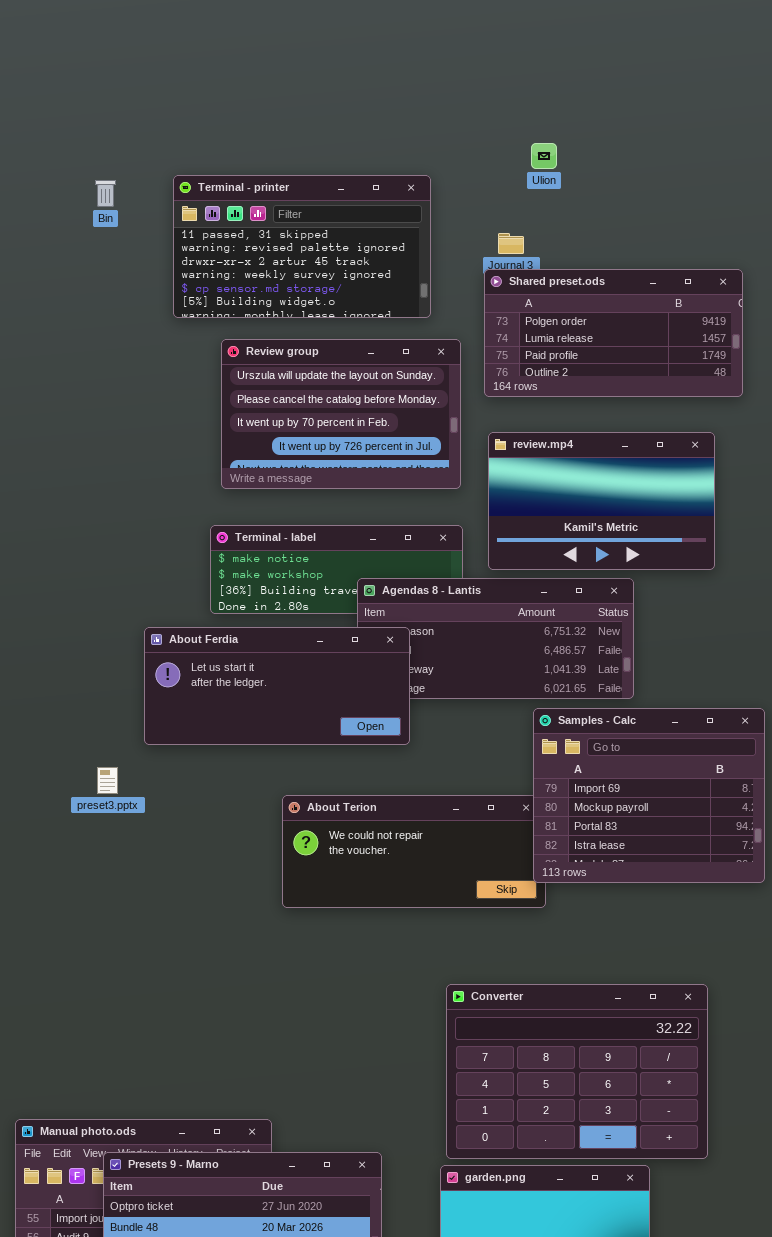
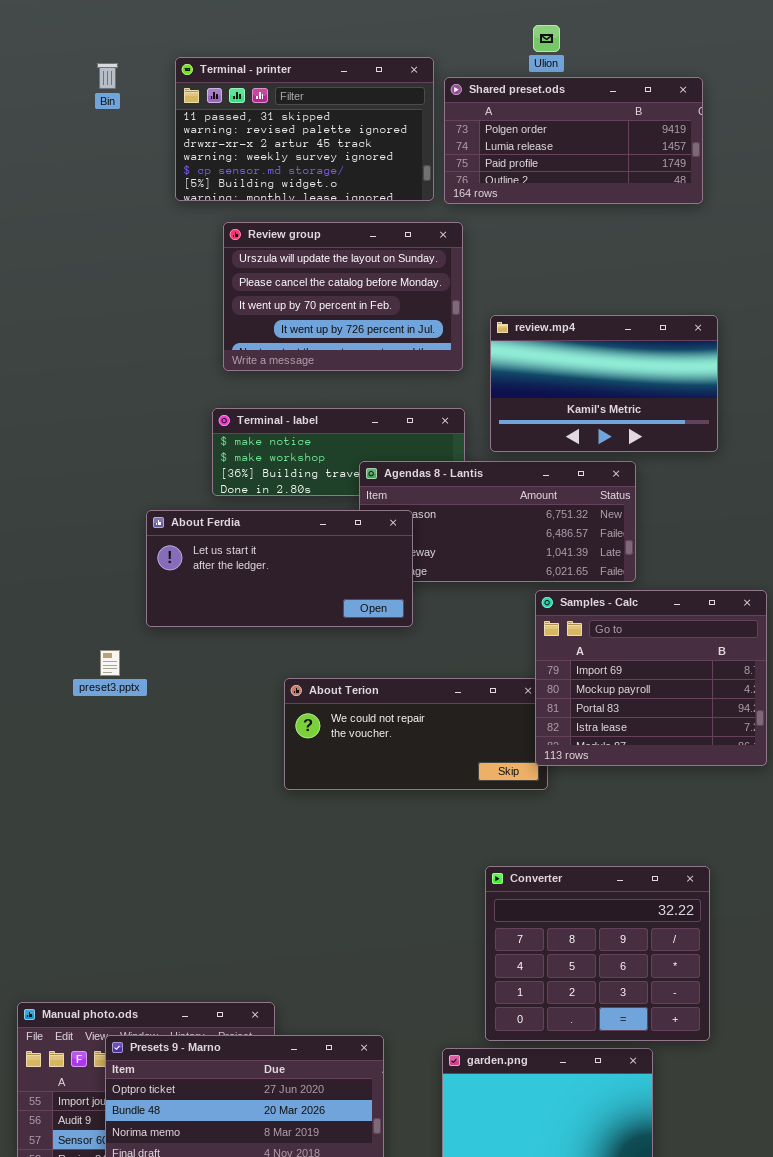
Shared preset.ods: [484,269,743,397] -> [444,77,703,204], moved
Converter: [446,984,708,1159] -> [485,866,710,1041], resized

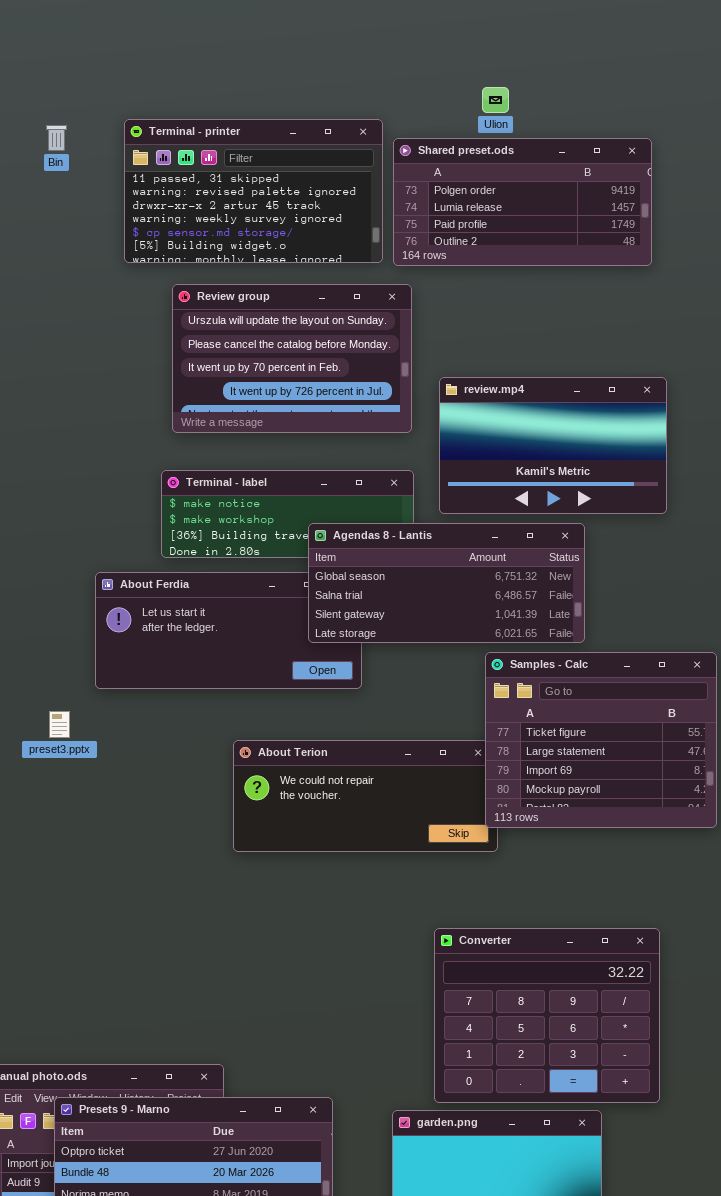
Agendas 8 - Lantis: [359,461,636,582] -> [308,523,585,643], raised
Samples - Calc: [535,590,767,766] -> [485,652,717,828], scrolled up 2 rows

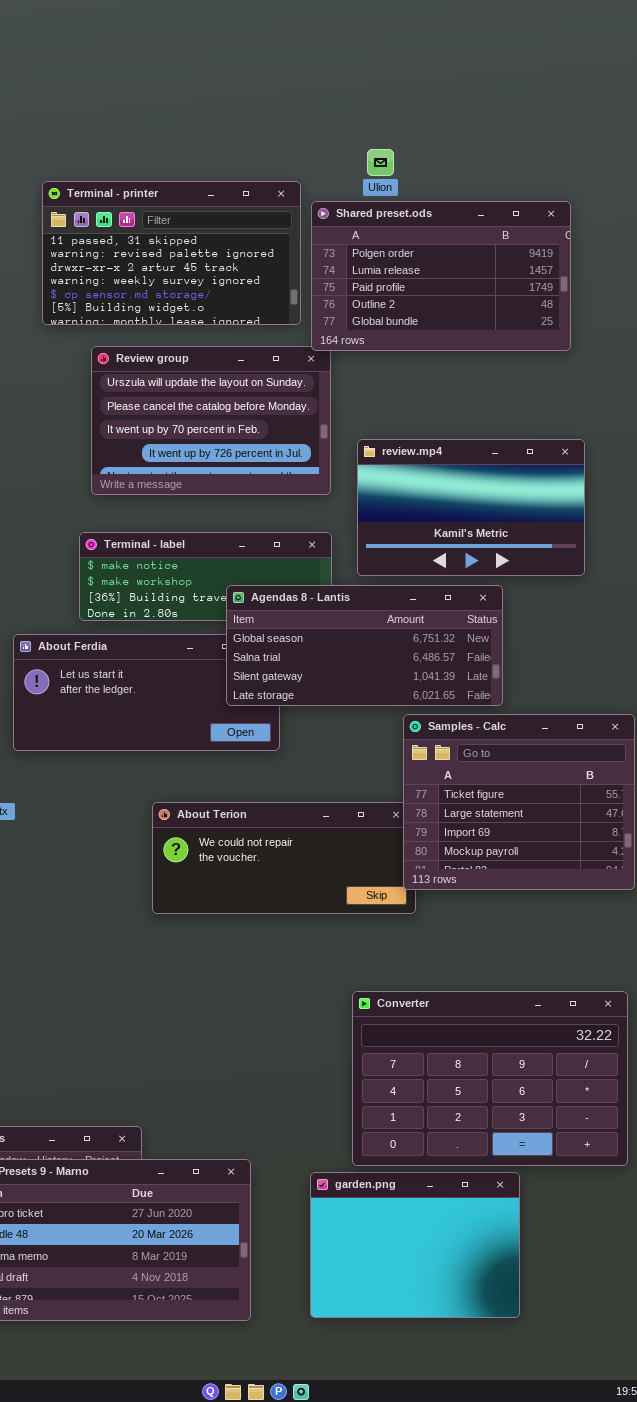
Ulion: [482,87,509,113] -> [367,149,394,176], moved
Shared preset.ods: [393,138,652,266] -> [311,201,571,351], resized
Converter: [434,928,660,1103] -> [352,991,628,1166], resized

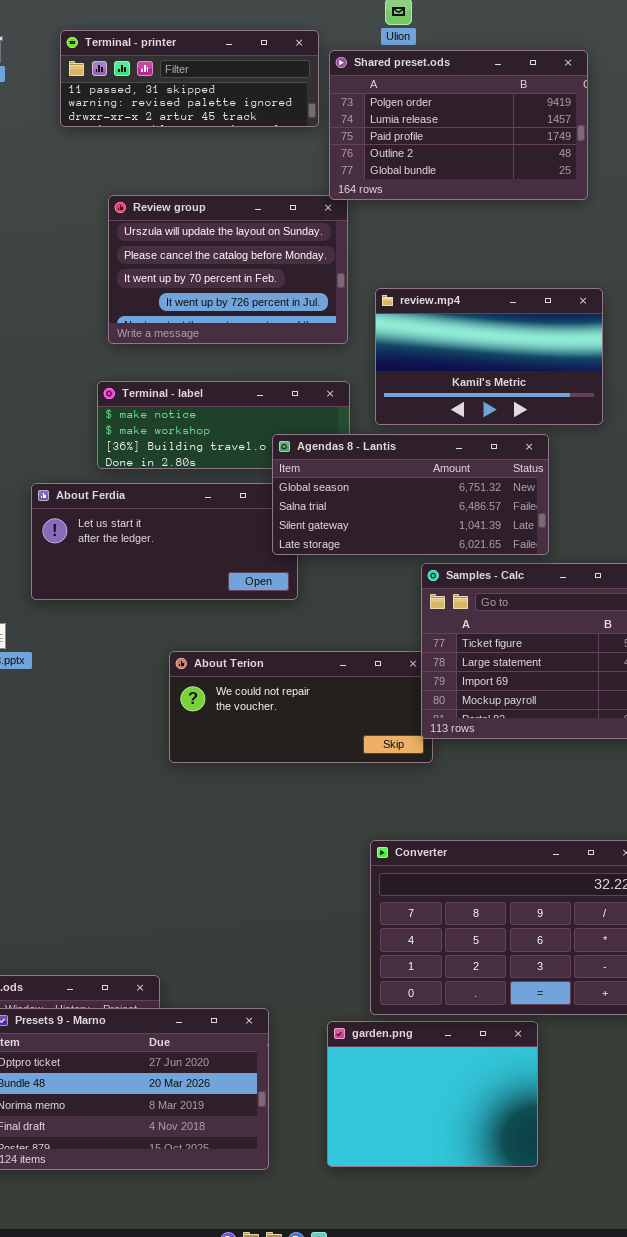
Terminal - printer: [42,181,301,325] -> [60,30,319,127], resized
Agendas 8 - Lantis: [226,585,503,706] -> [272,434,549,555], moved

